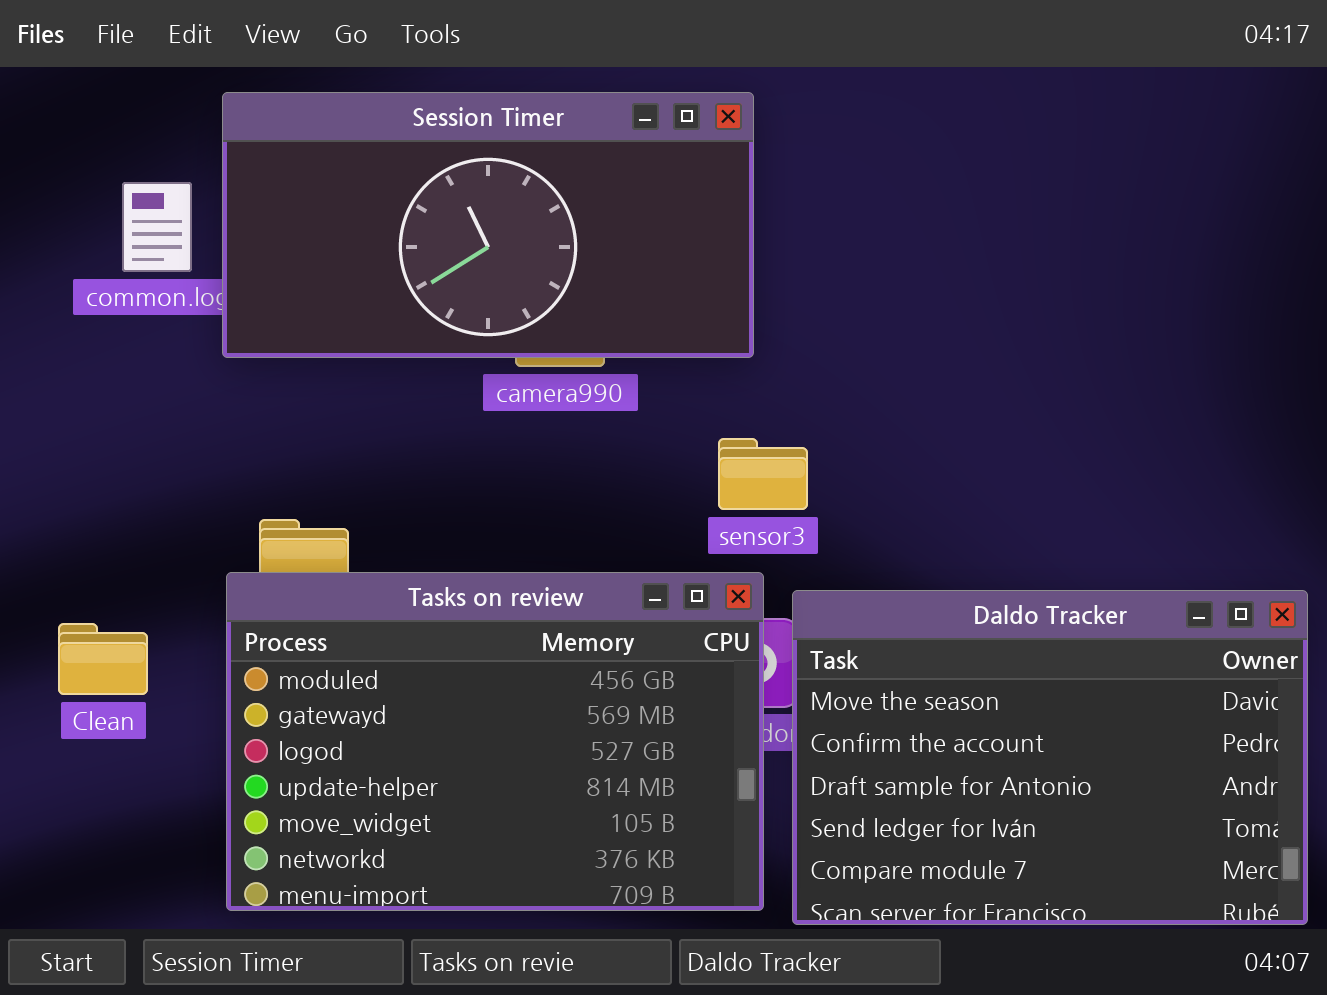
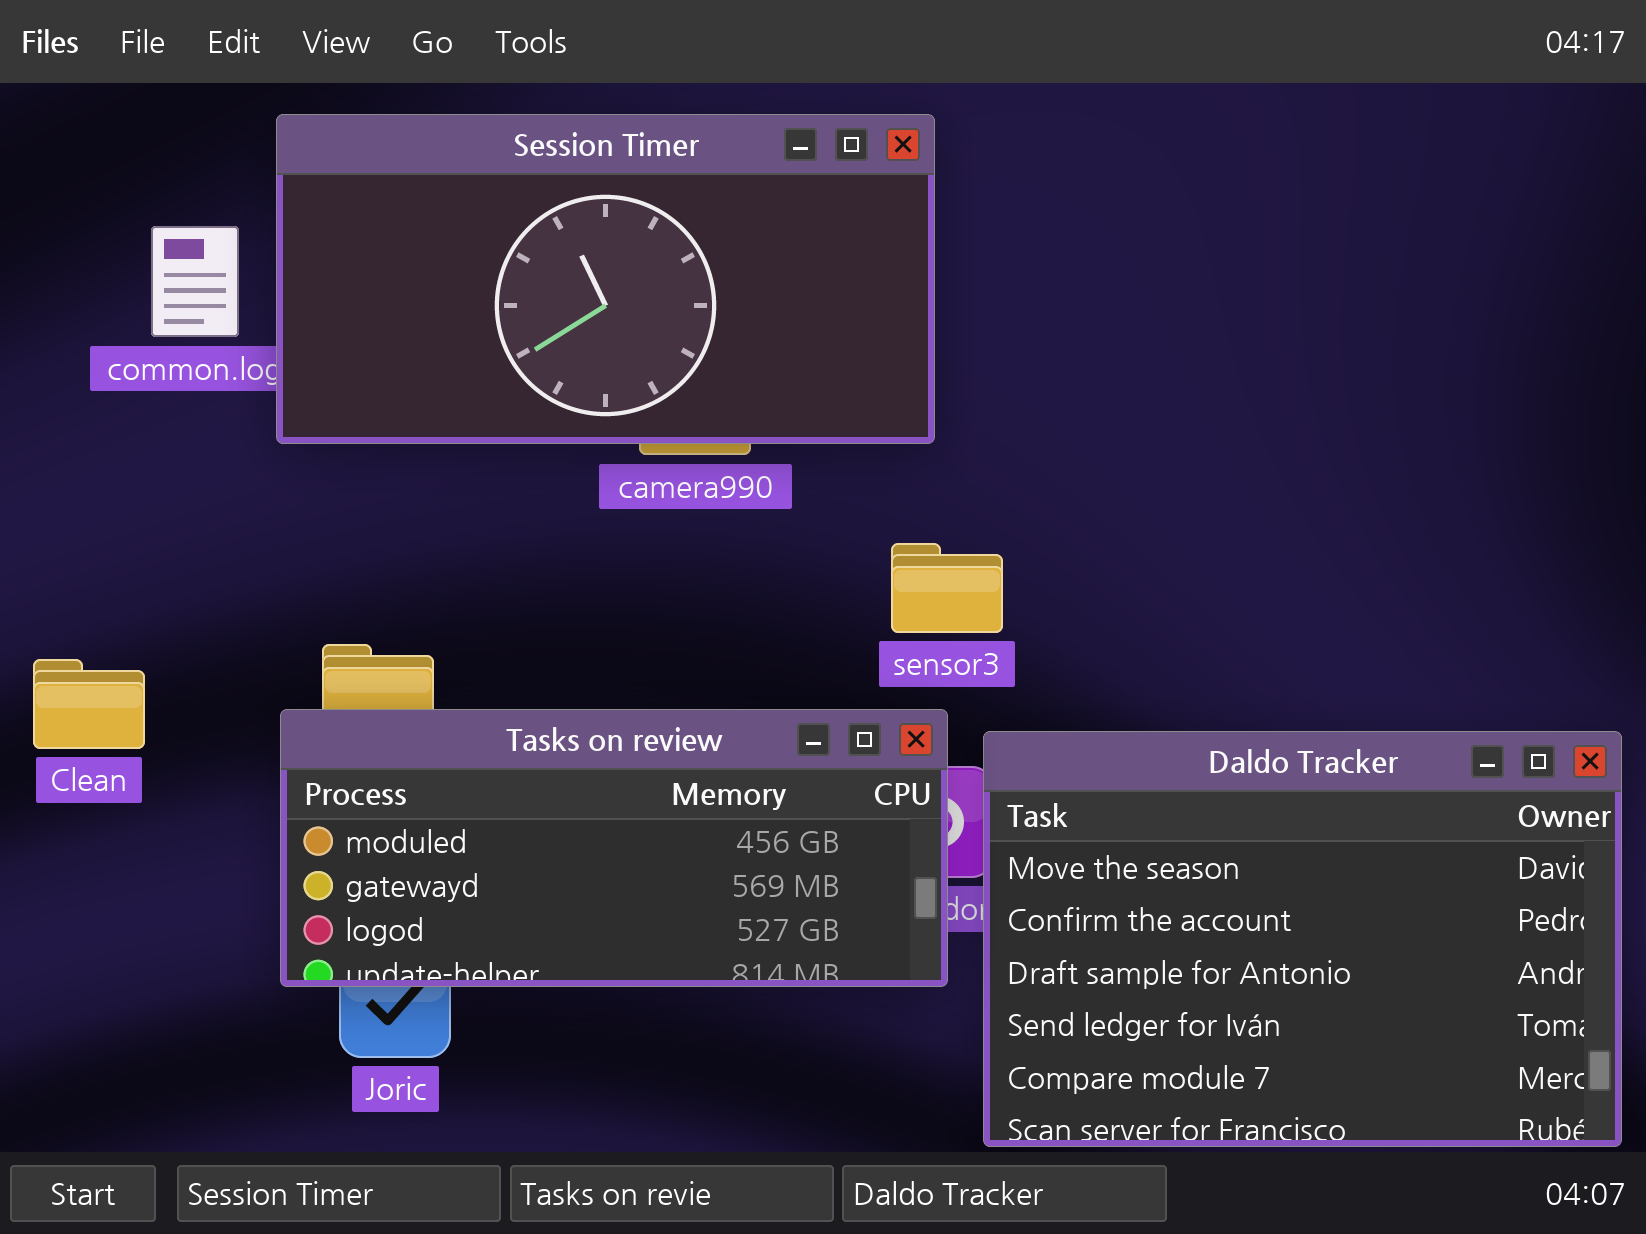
Tasks on review: [226,572,764,911] -> [280,709,948,987], resized
Clean: [58,623,148,695] -> [33,659,145,749], moved

